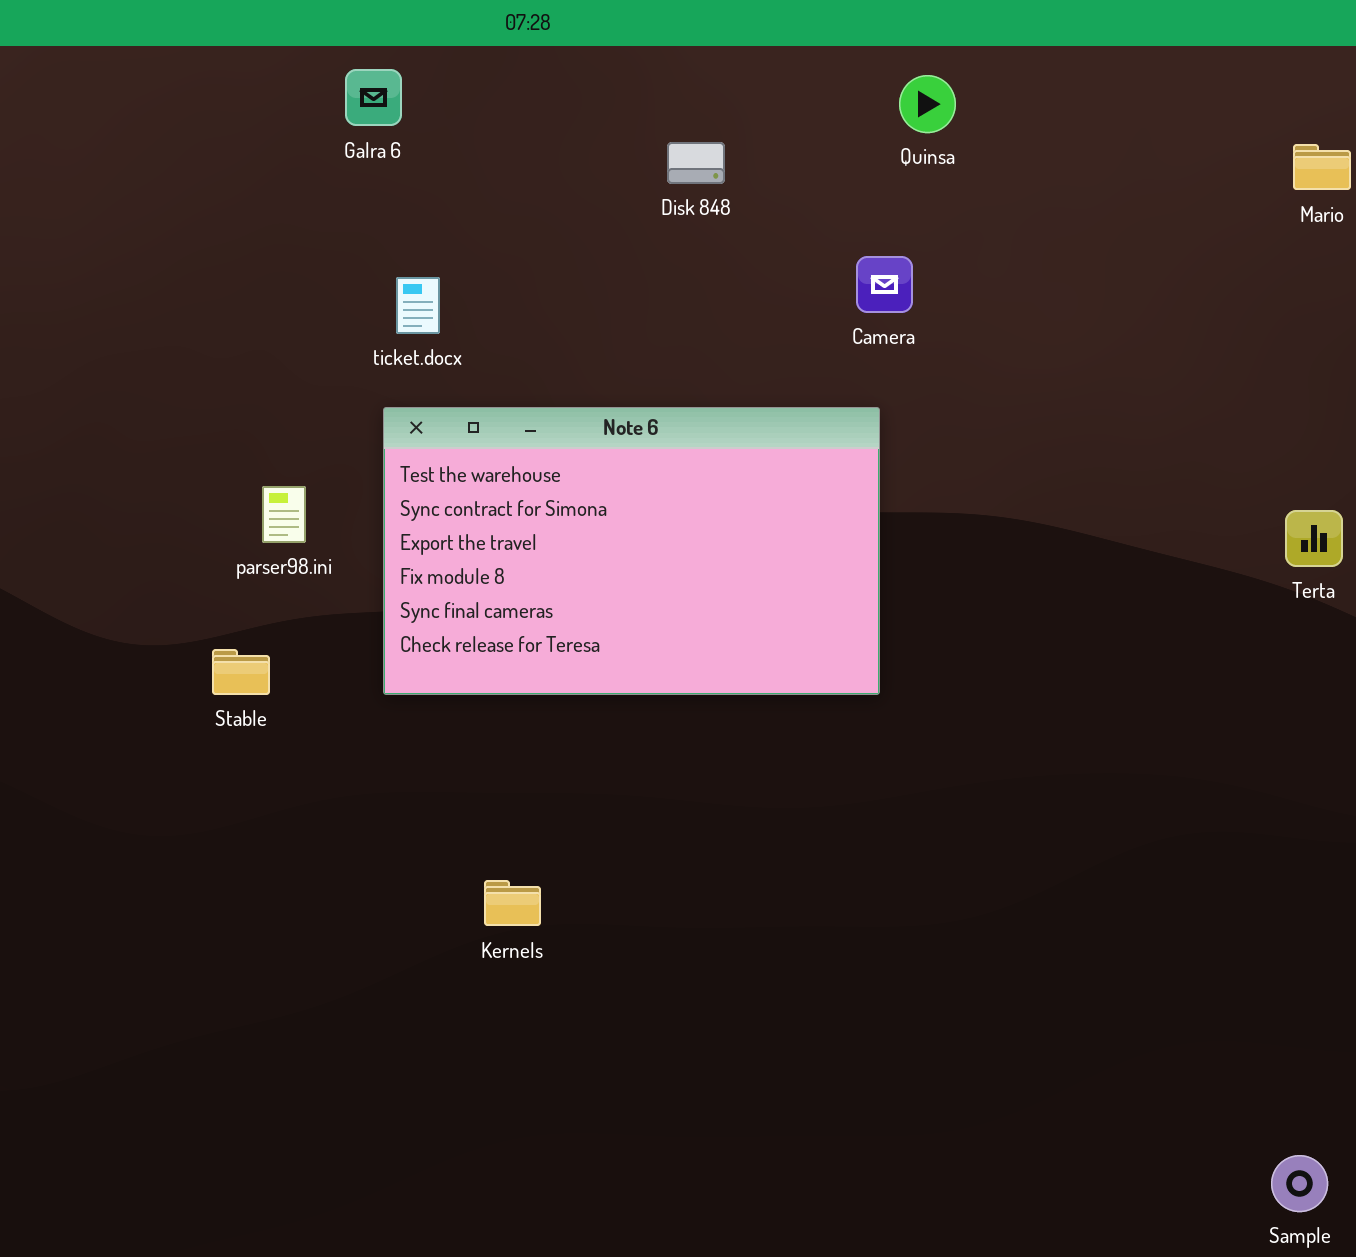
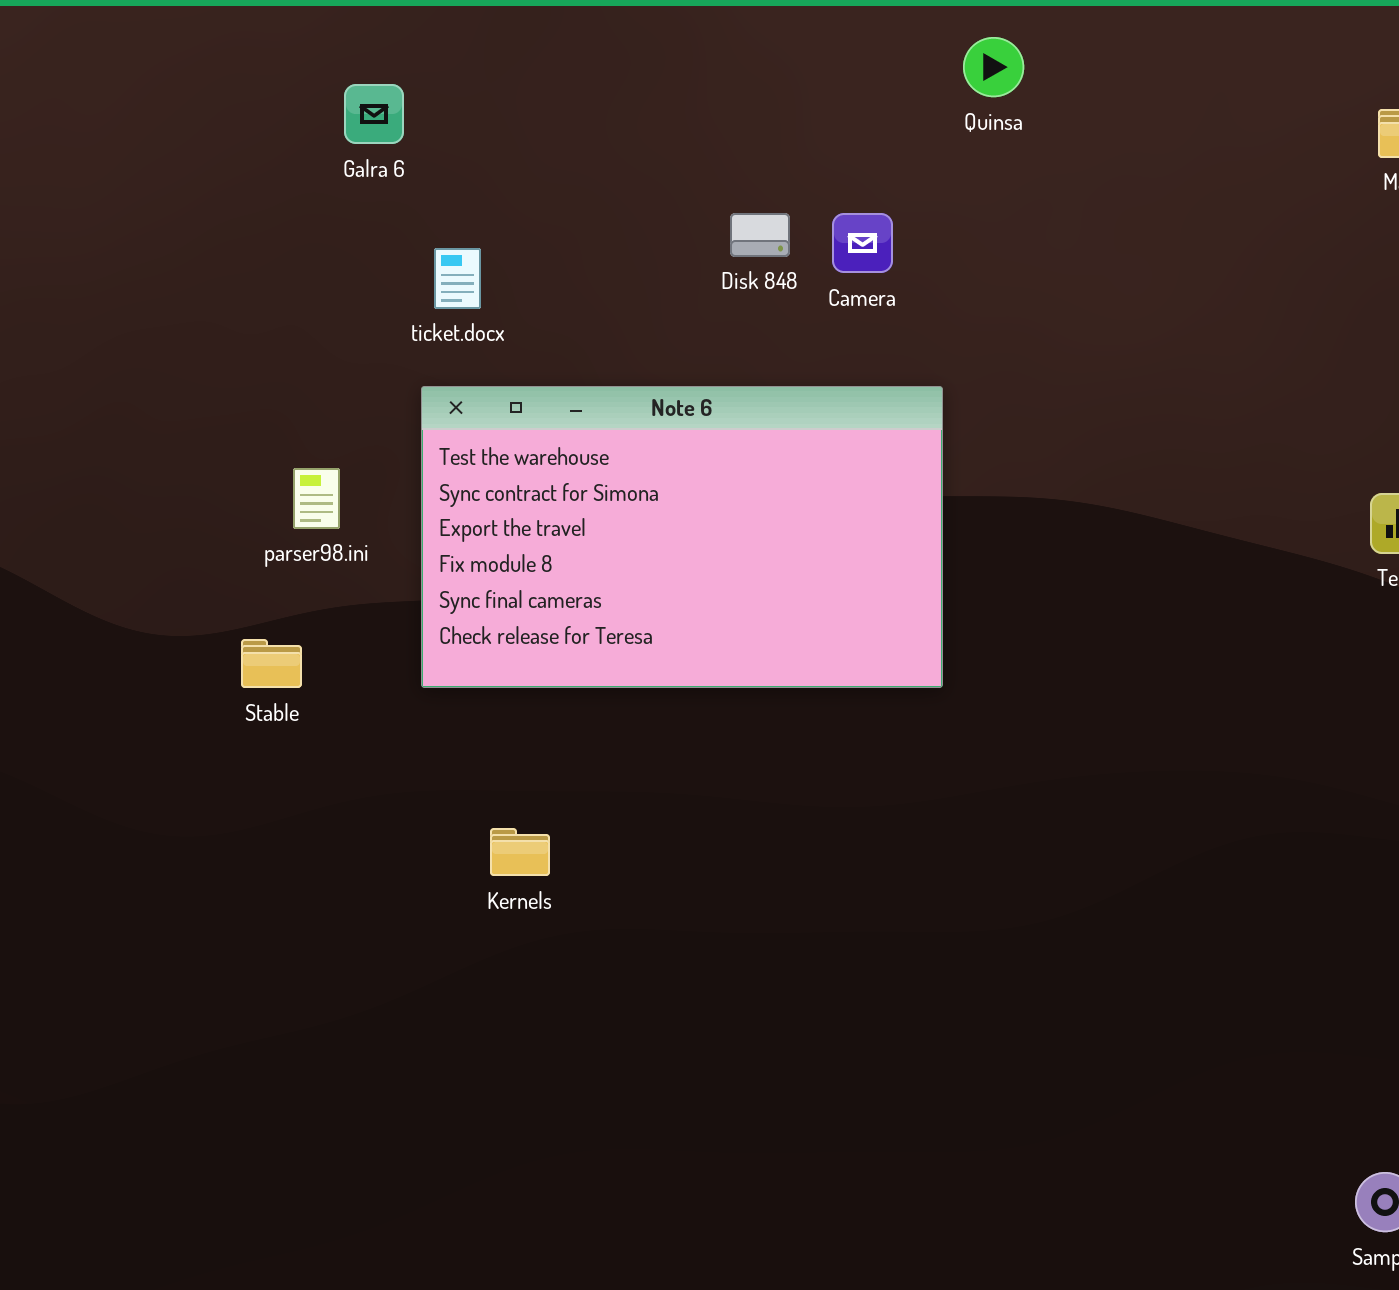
Galra 6: [345,69,402,126] -> [344,84,404,144], moved
Disk 848: [667,142,725,184] -> [730,213,790,257], moved
Camera: [856,256,913,313] -> [832,213,893,273], moved
Kernels: [484,880,541,926] -> [490,828,550,876], moved

